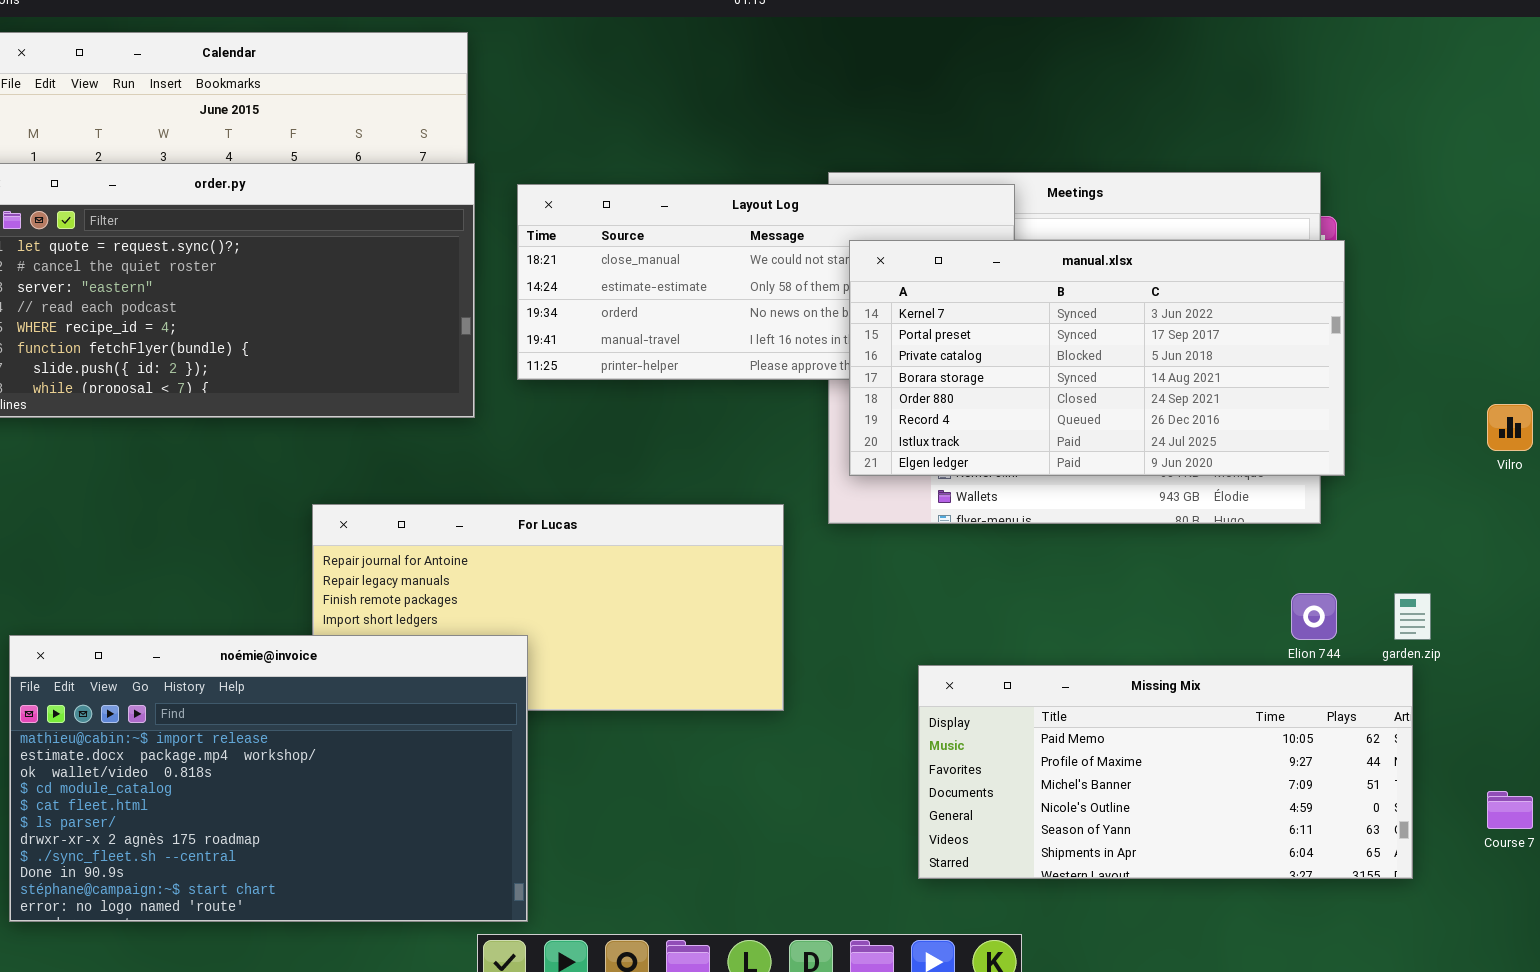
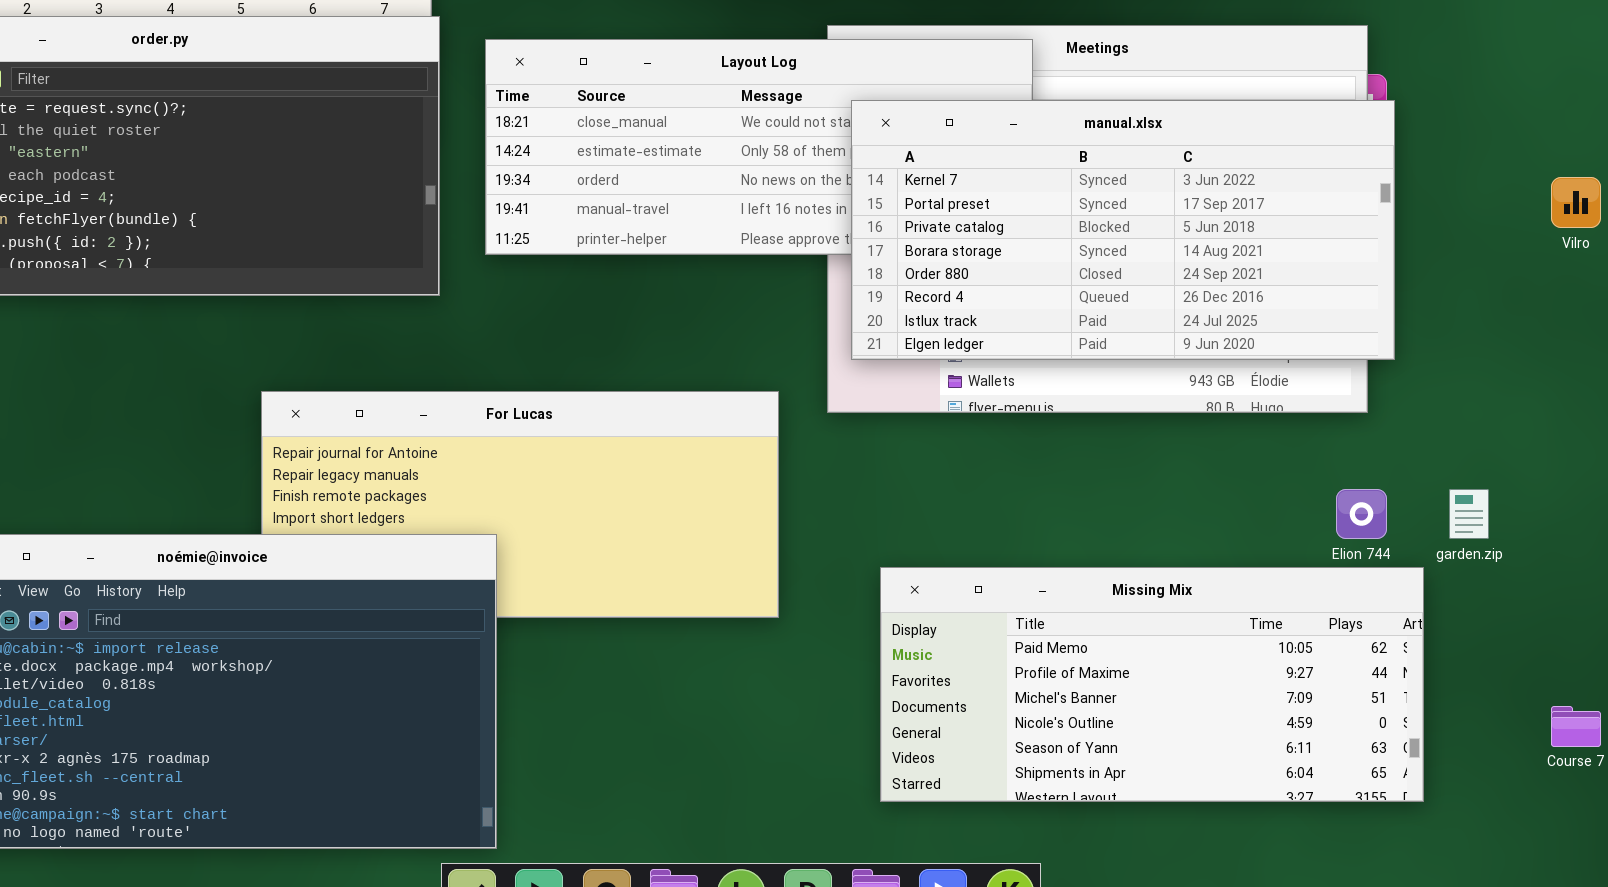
Vilro: [1487,404,1533,451] -> [1551,177,1601,228], moved
Missing Mix: [918,665,1413,879] -> [880,567,1424,802], moved

